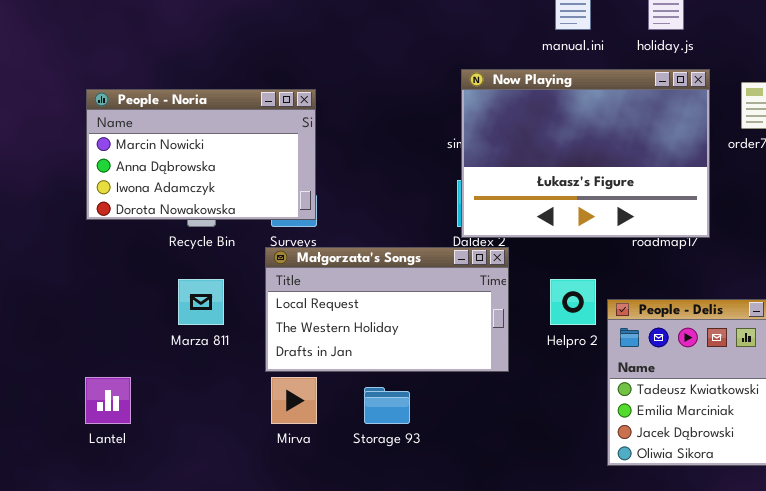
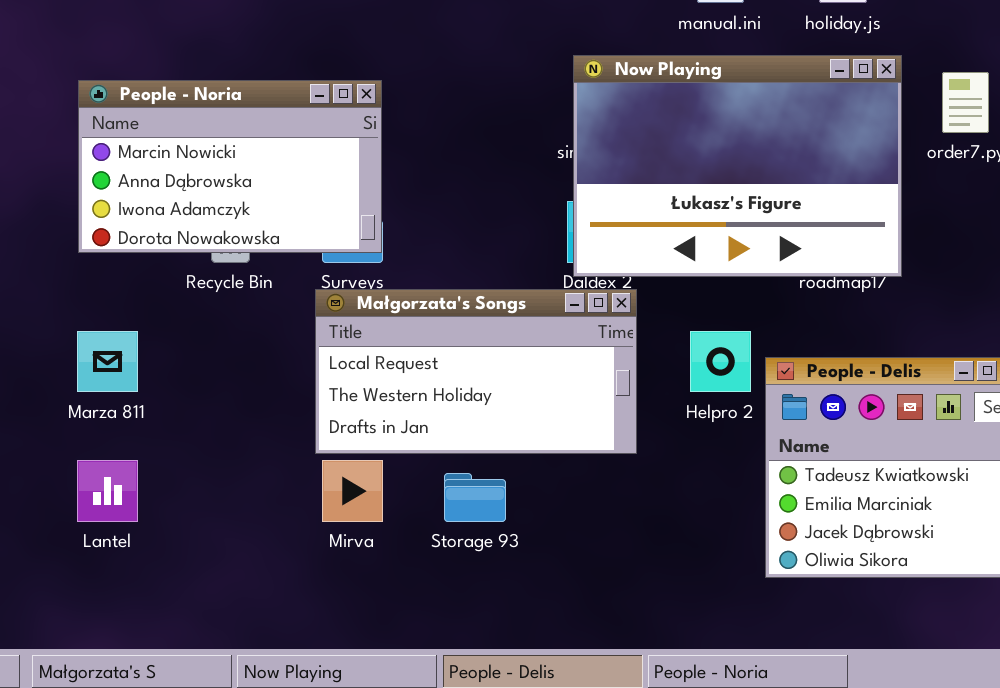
Marza 811: [178,279,224,325] -> [77,331,138,392], moved

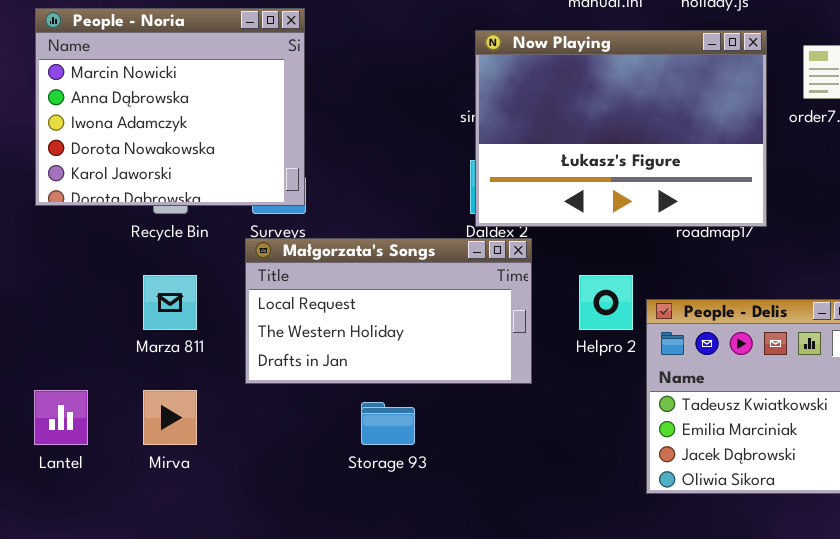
People - Noria: [78,80,382,253] -> [35,8,305,206], resized
Marza 811: [77,331,138,392] -> [143,275,197,330], moved
Mirva: [322,460,383,522] -> [143,390,197,445], moved

